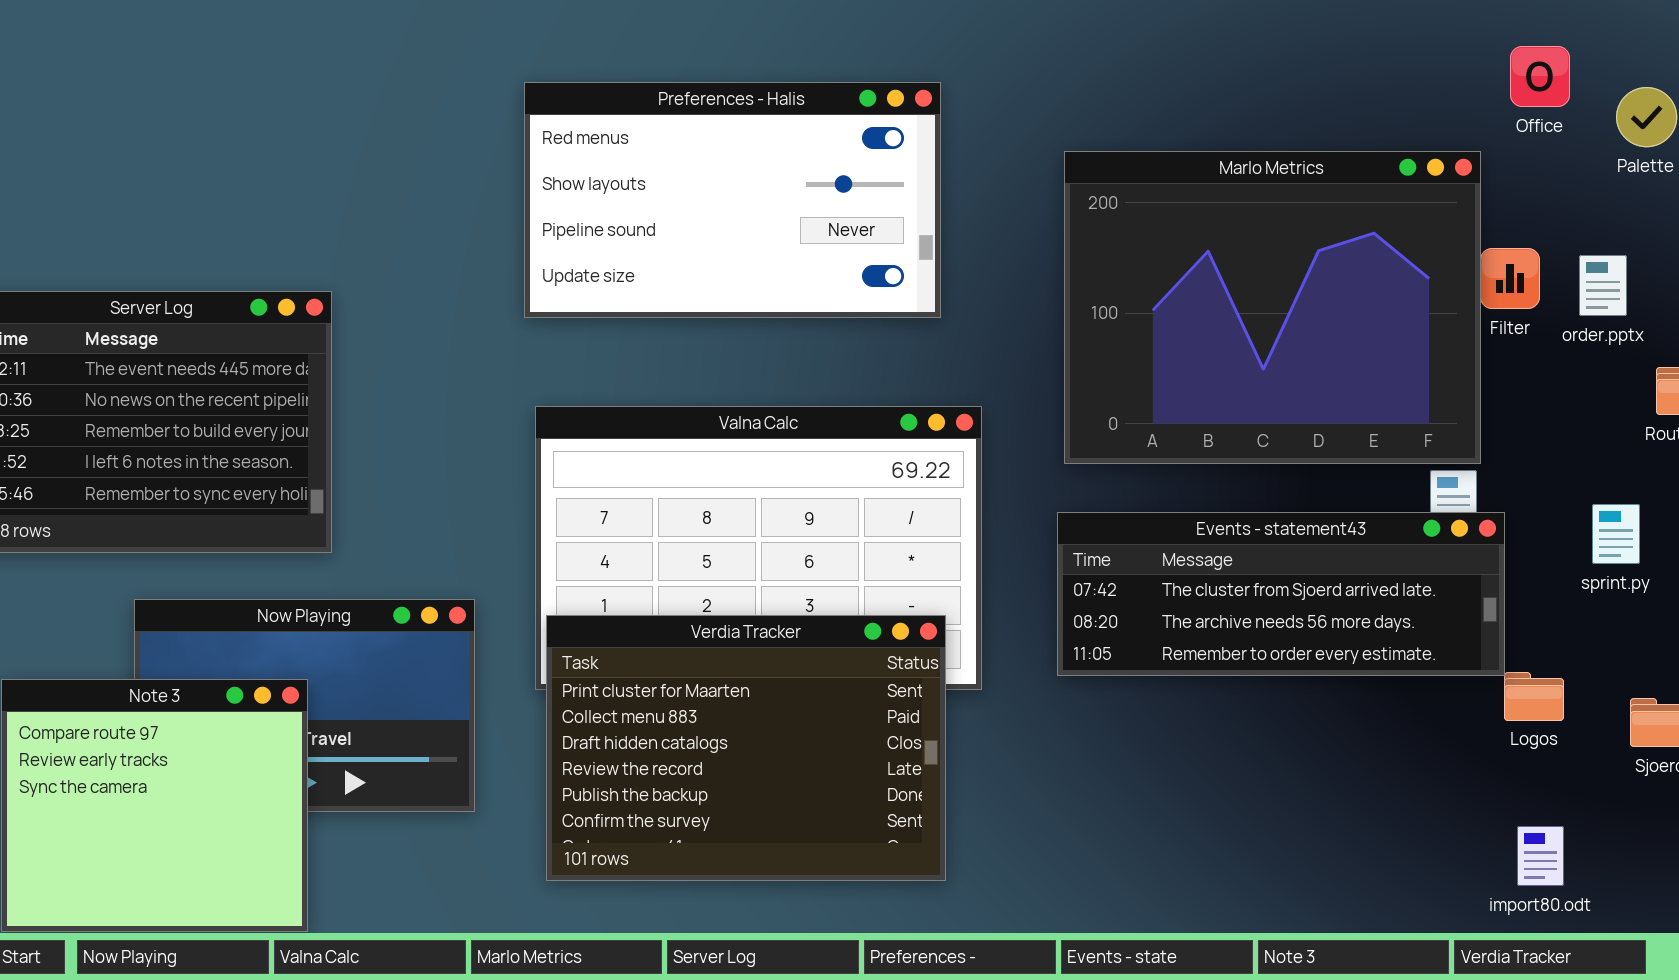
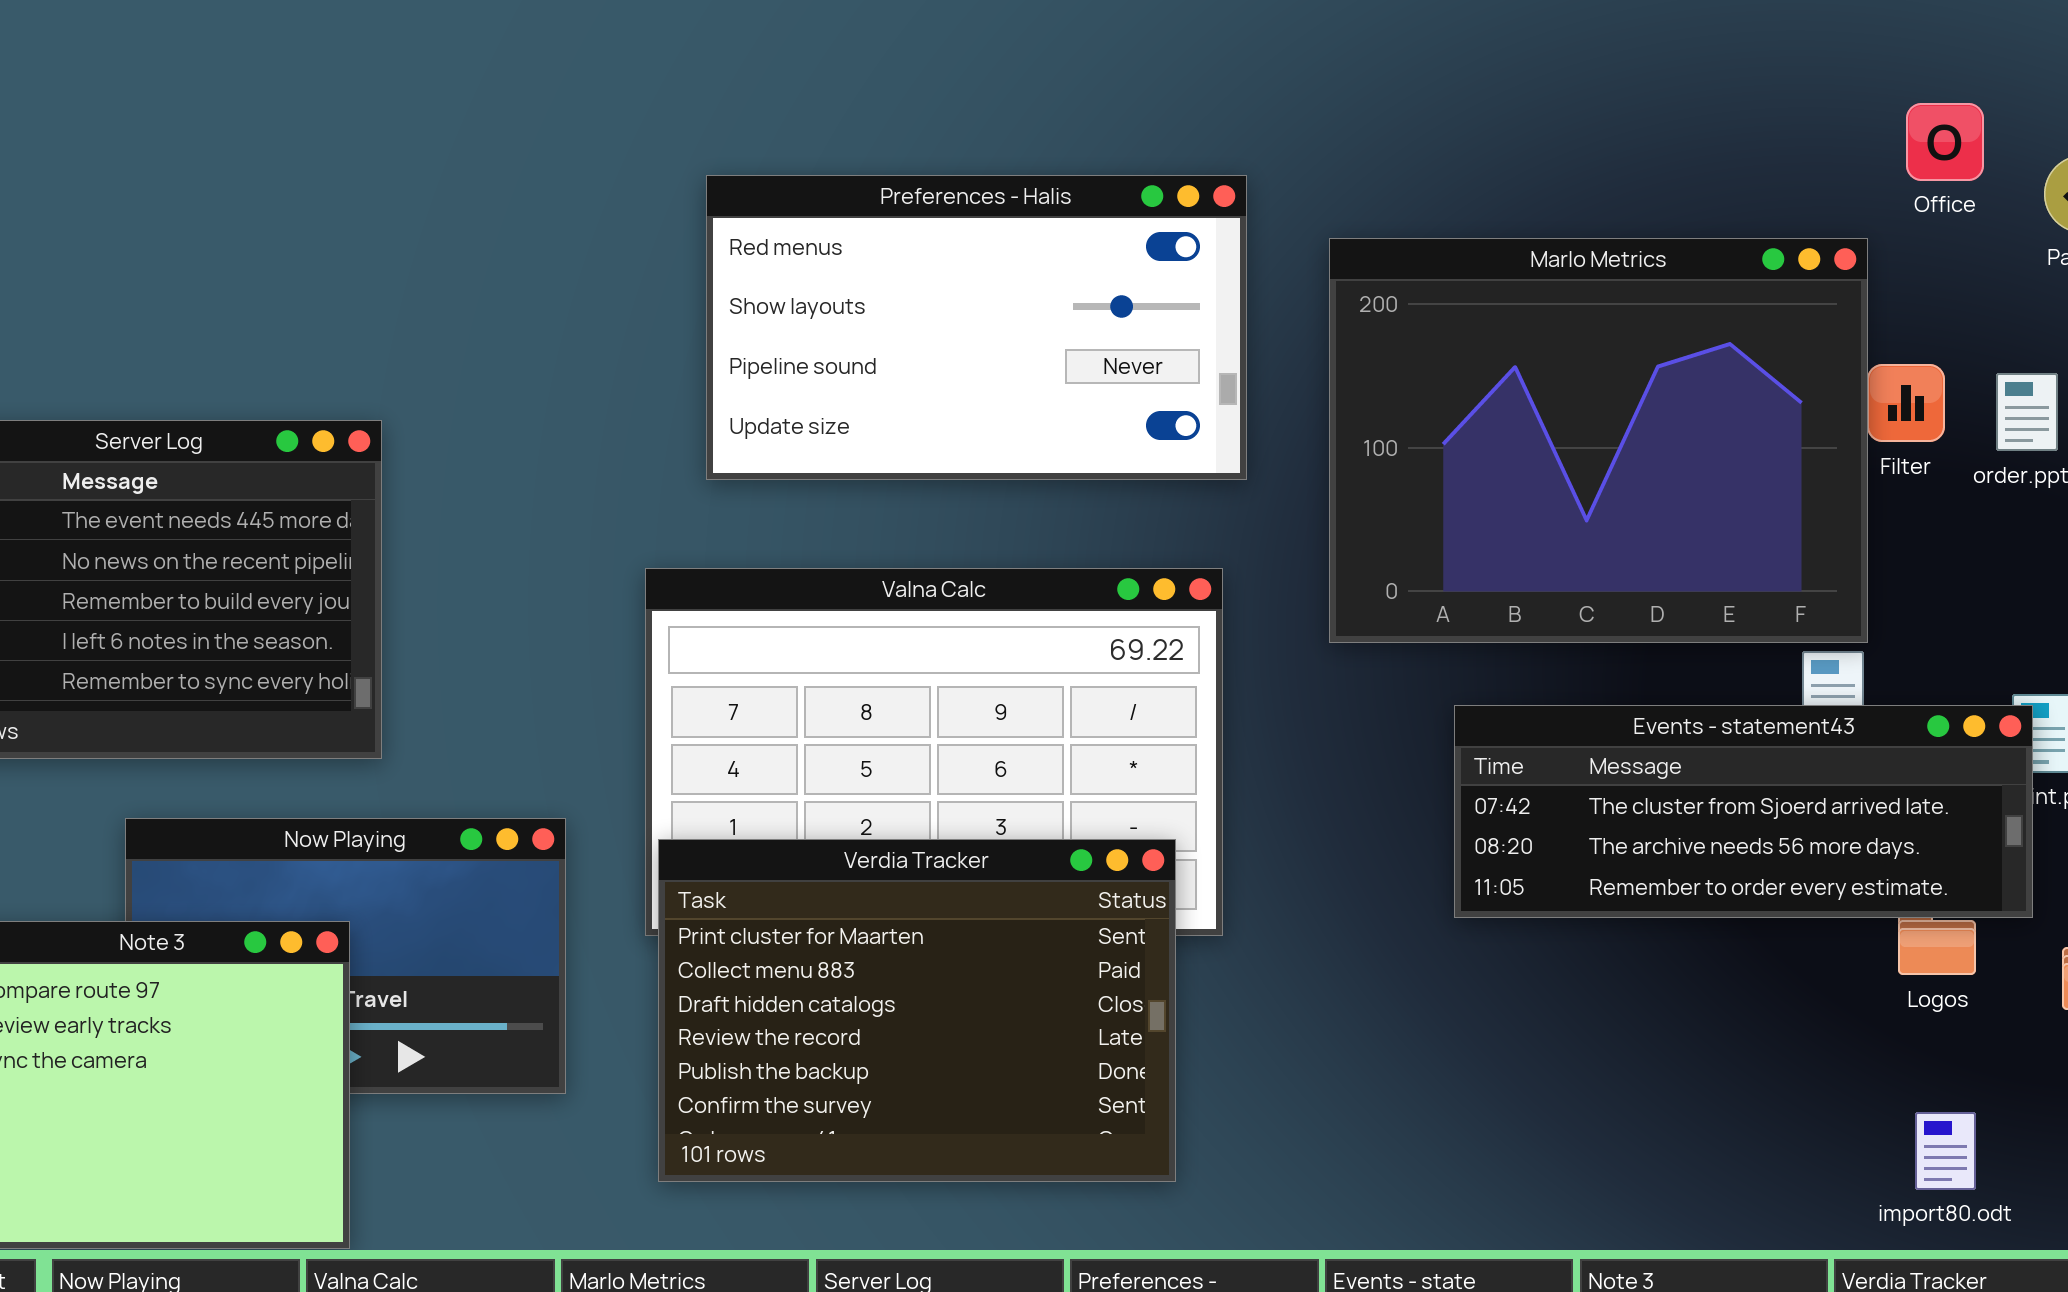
Preferences - Halis: [524,82,941,318] -> [706,175,1247,480], moved
Events - statement43: [1057,512,1505,676] -> [1454,705,2033,918], moved

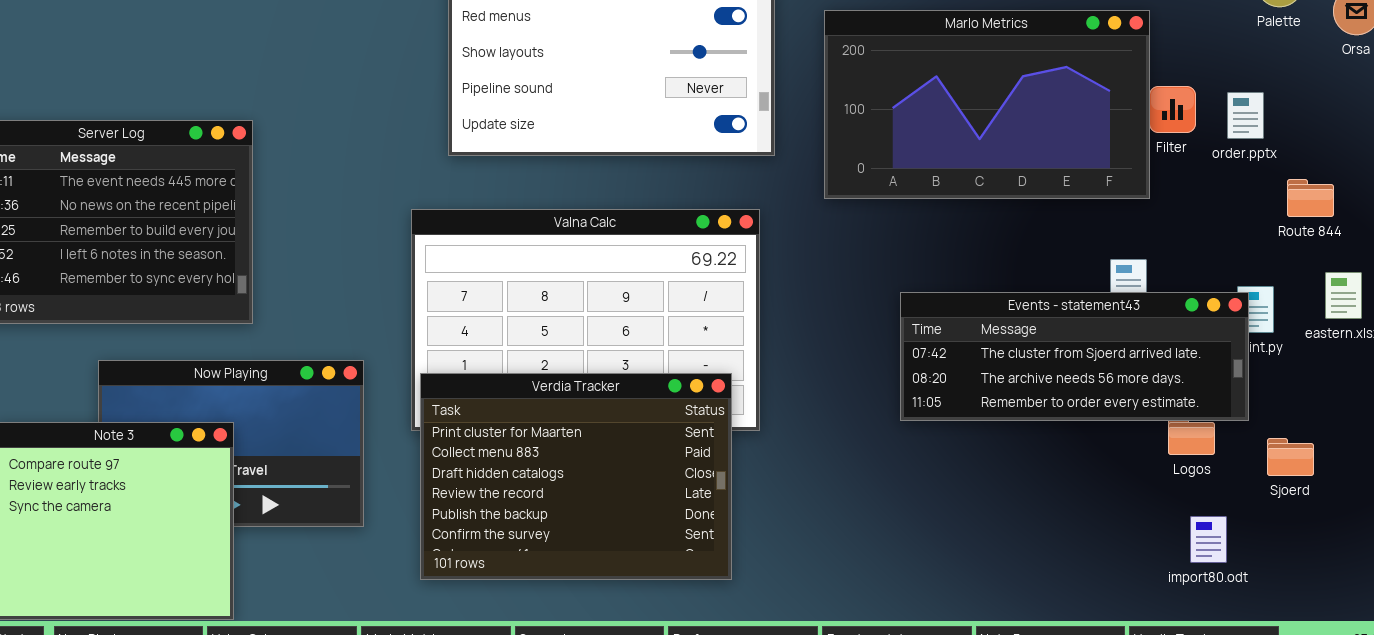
Marlo Metrics: [1329,238,1868,643] -> [824,10,1150,199], resized
import80.odt: [1915,1112,1976,1190] -> [1190,516,1227,563], moved

